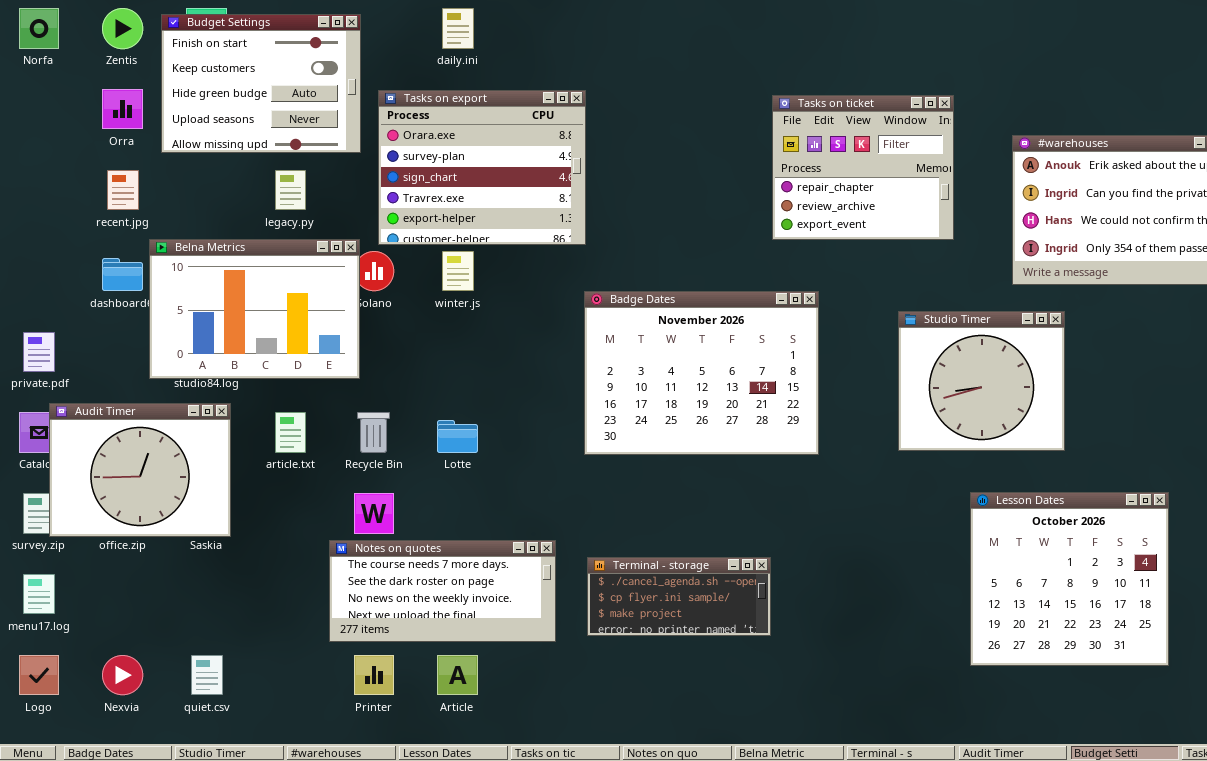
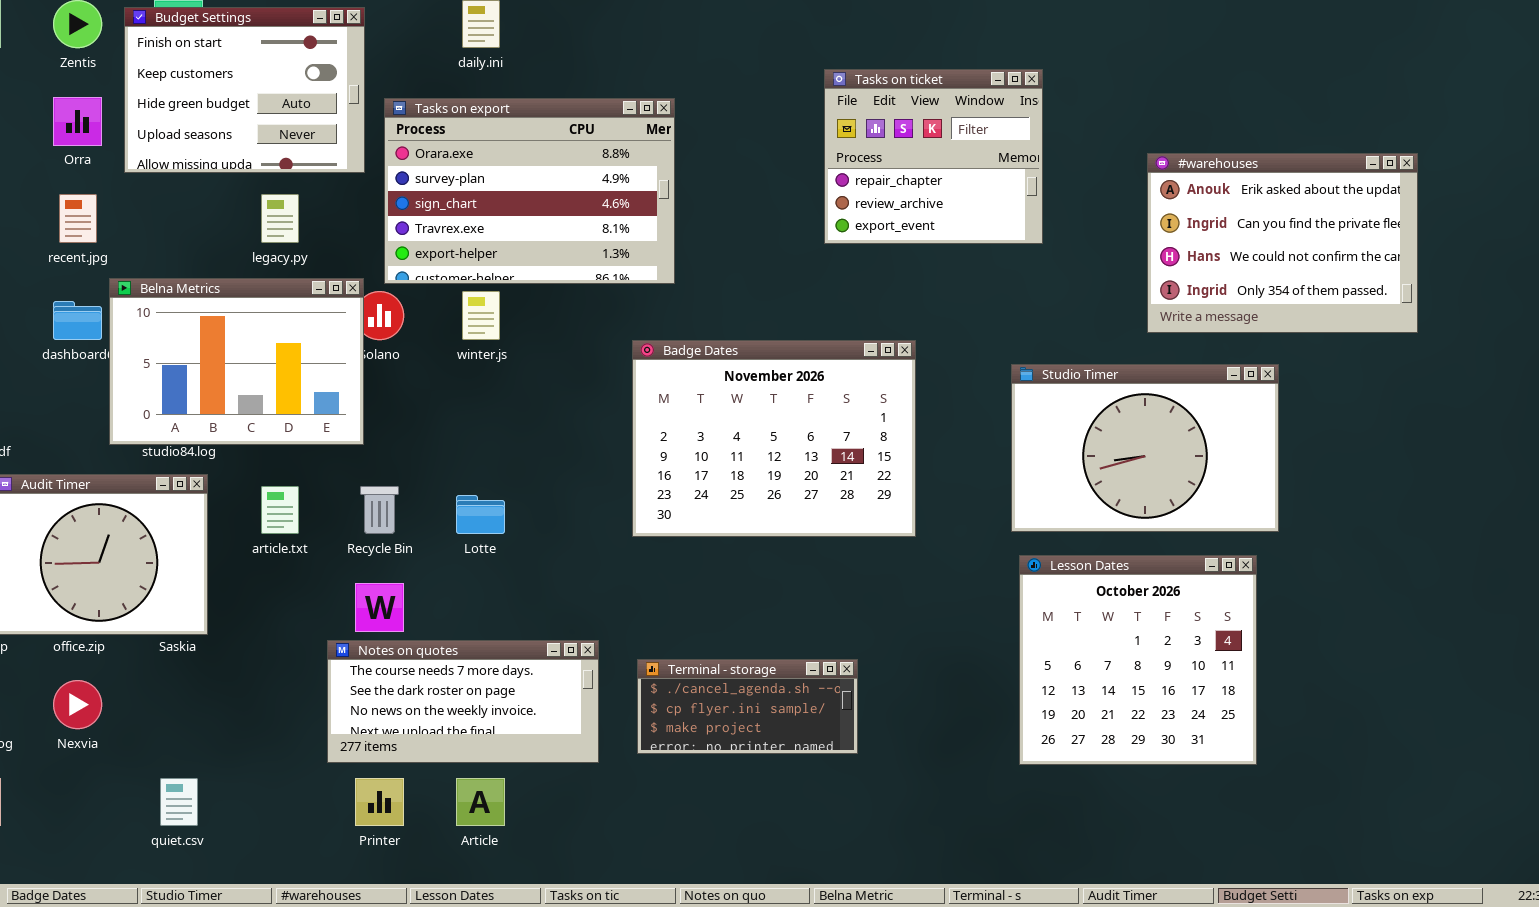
Tasks on export: [378,90,586,245] -> [384,98,675,284], resized
Tasks on ticket: [772,95,954,240] -> [824,69,1043,244], moved
Studio Timer: [898,311,1065,451] -> [1011,364,1279,532], resized
Lesson Dates: [970,492,1169,666] -> [1019,555,1257,765], moved
Nexvia: [102,655,143,695] -> [53,680,102,729], moved

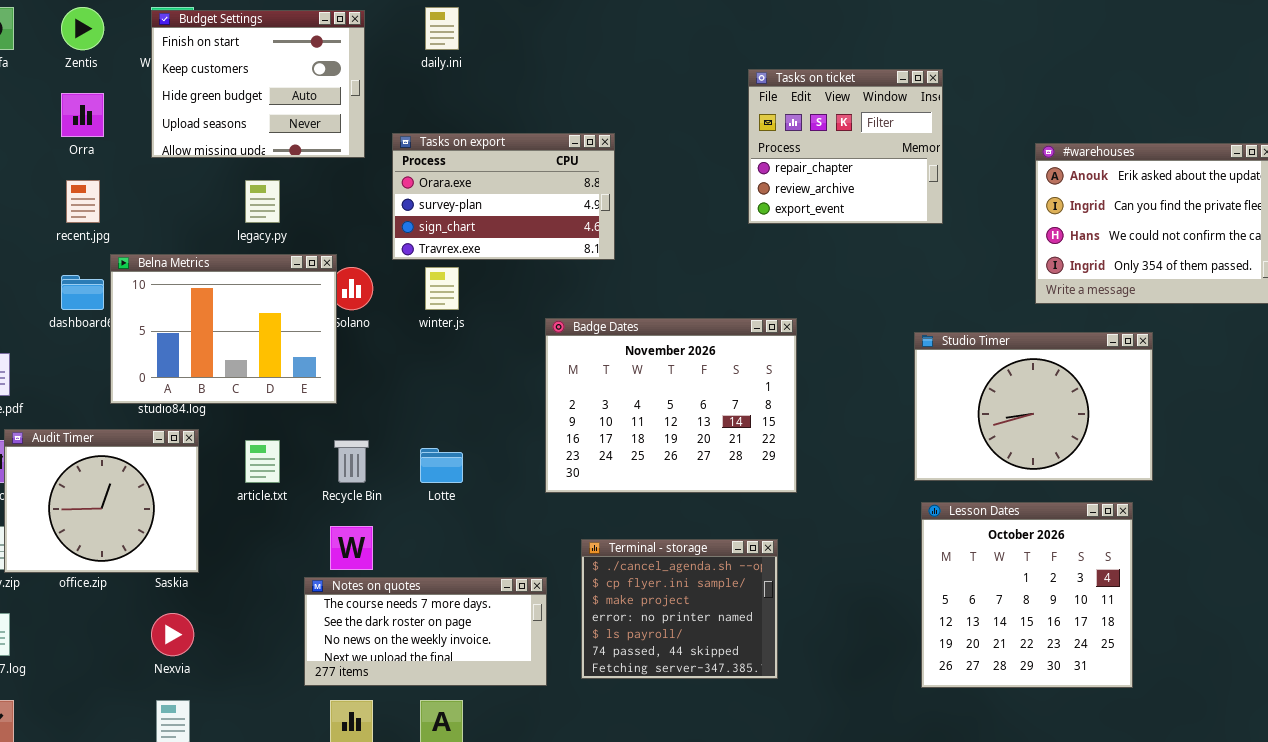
Budget Settings: [124,7,365,173] -> [151,10,365,158], moved
Tasks on export: [384,98,675,284] -> [392,133,615,260], resized
Badge Dates: [632,340,916,537] -> [545,318,797,493], moved
Terminal - storage: [637,659,858,754] -> [581,539,778,679], resized
Nexvia: [53,680,102,729] -> [151,613,194,656], moved

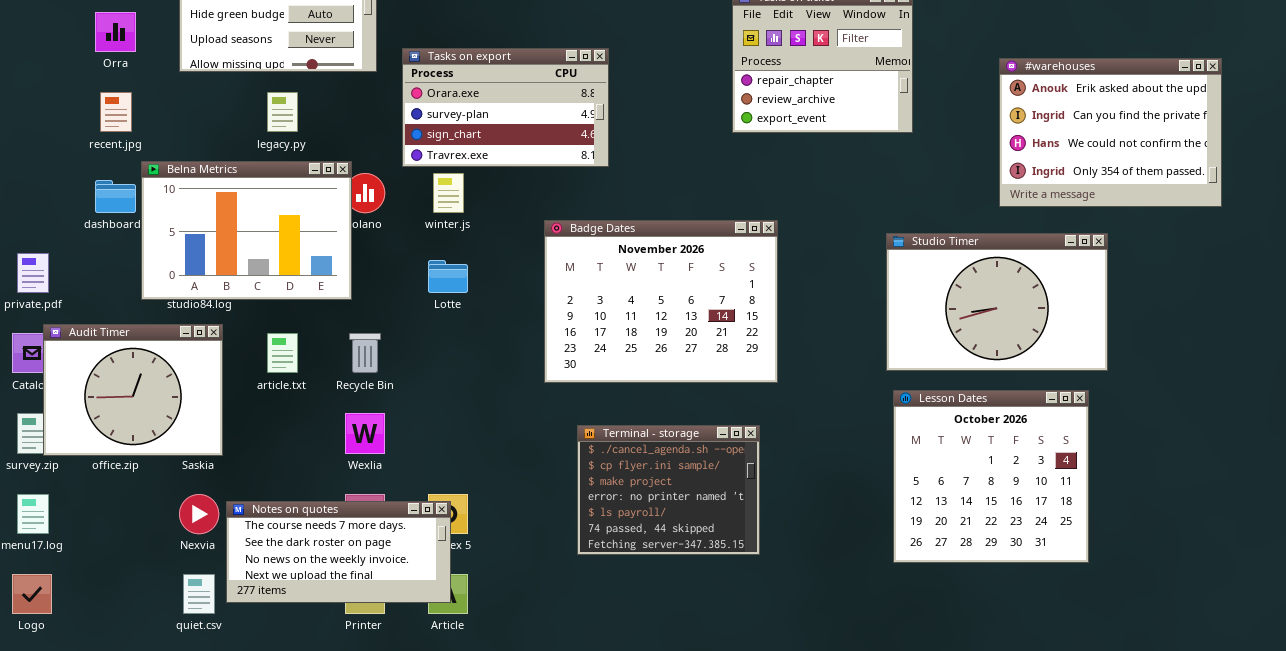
Lotte: [420,448,463,483] -> [428,260,468,293], moved
Notes on quotes: [304,577,547,686] -> [226,501,451,603], moved

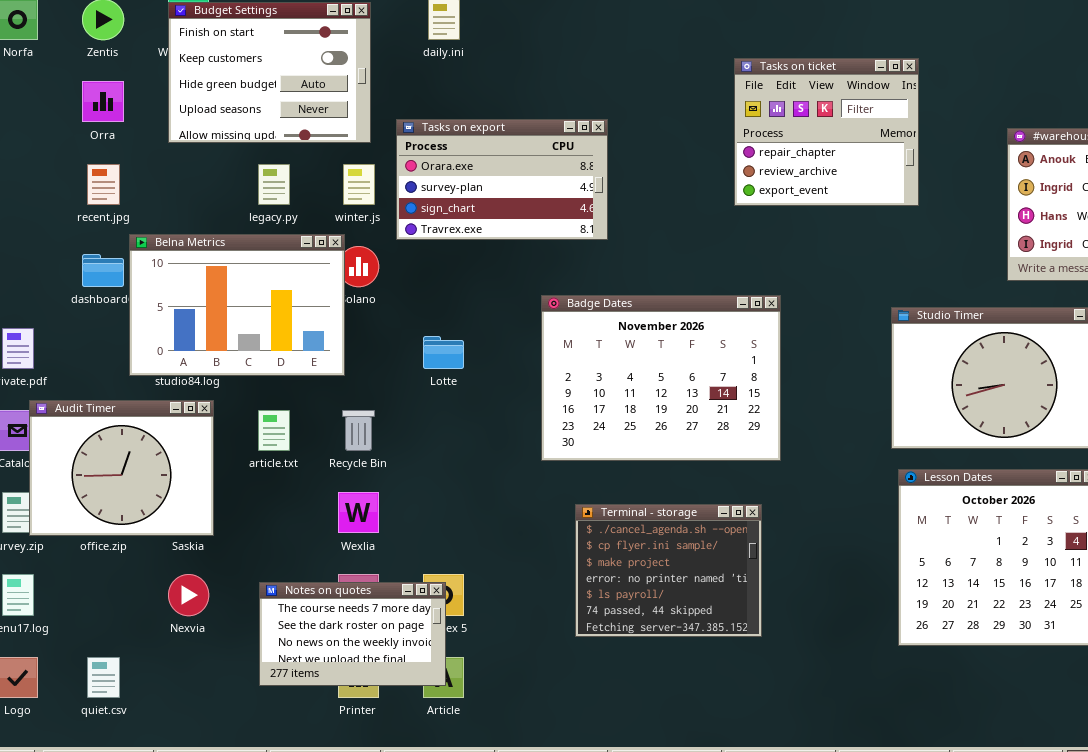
winter.js: [433,173,464,213] -> [343,164,375,205], moved
Notes on quotes: [226,501,451,603] -> [259,582,446,686], resized
quiet.csv: [183,574,215,614] -> [87,657,120,698], moved

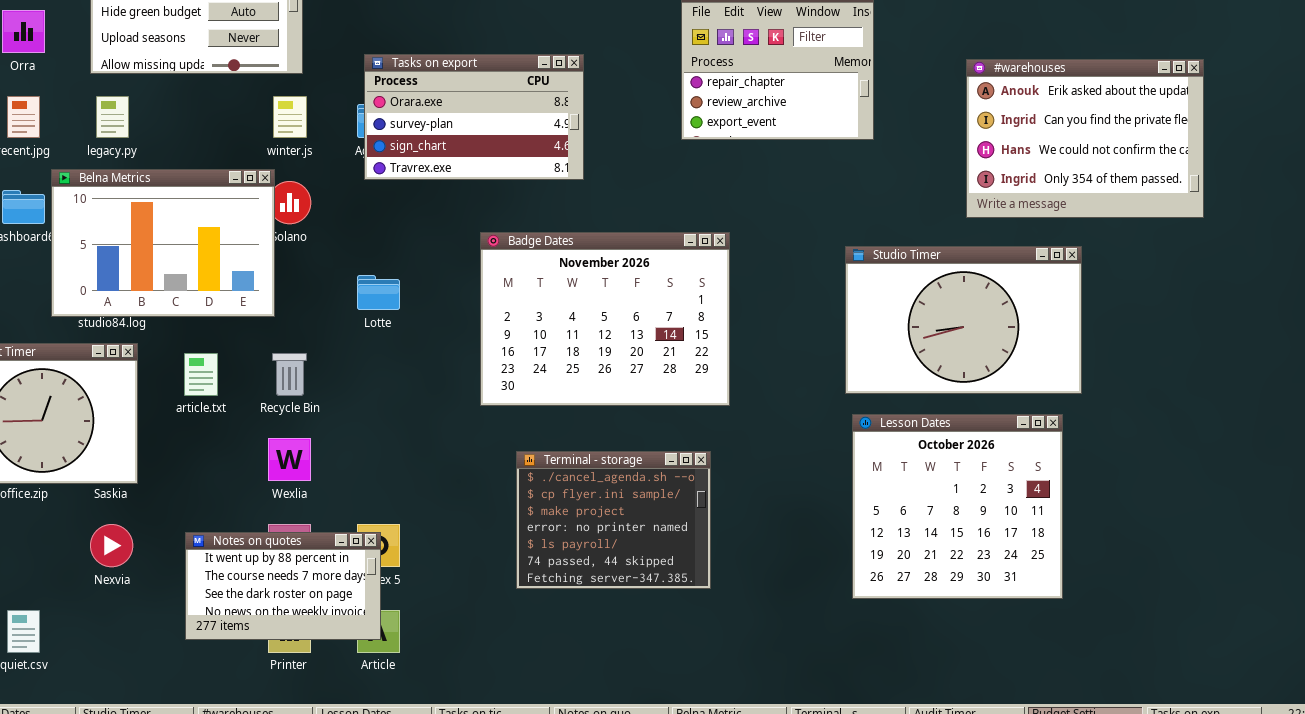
Tasks on export: [396,119,608,240] -> [364,54,584,180], moved
legacy.py: [258,164,290,205] -> [96,96,129,138], moved
Notes on quotes: [259,582,446,686] -> [185,532,381,640], scrolled up 1 row

